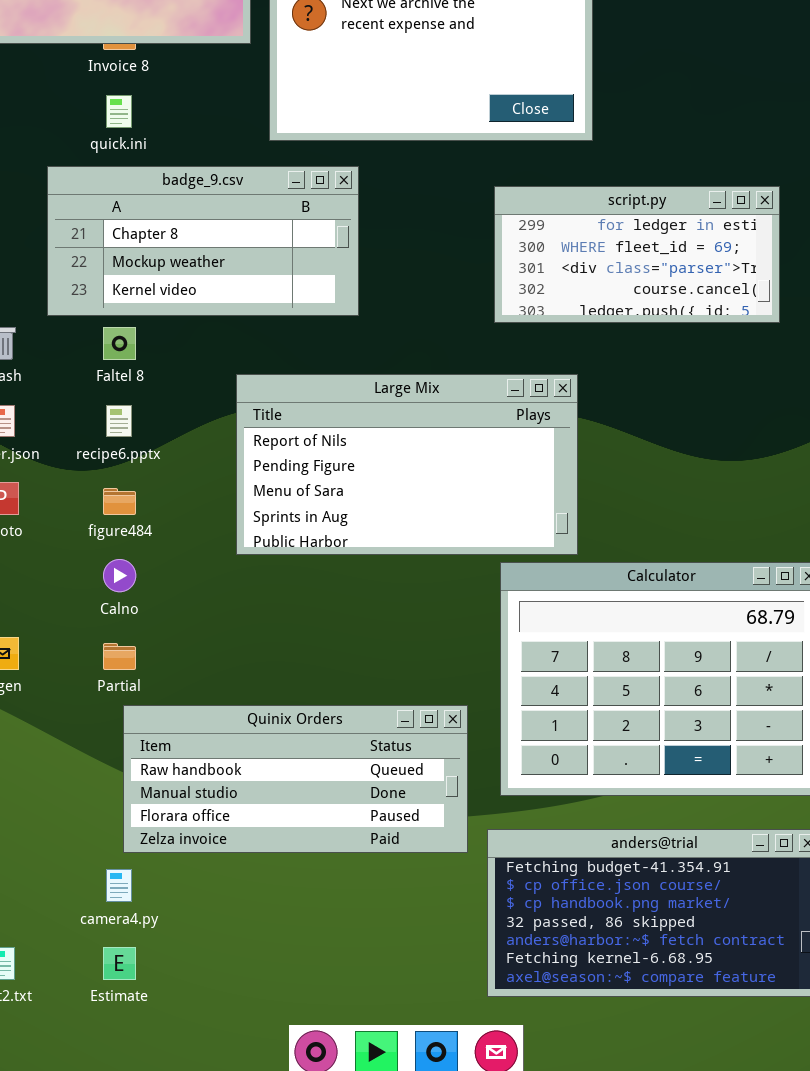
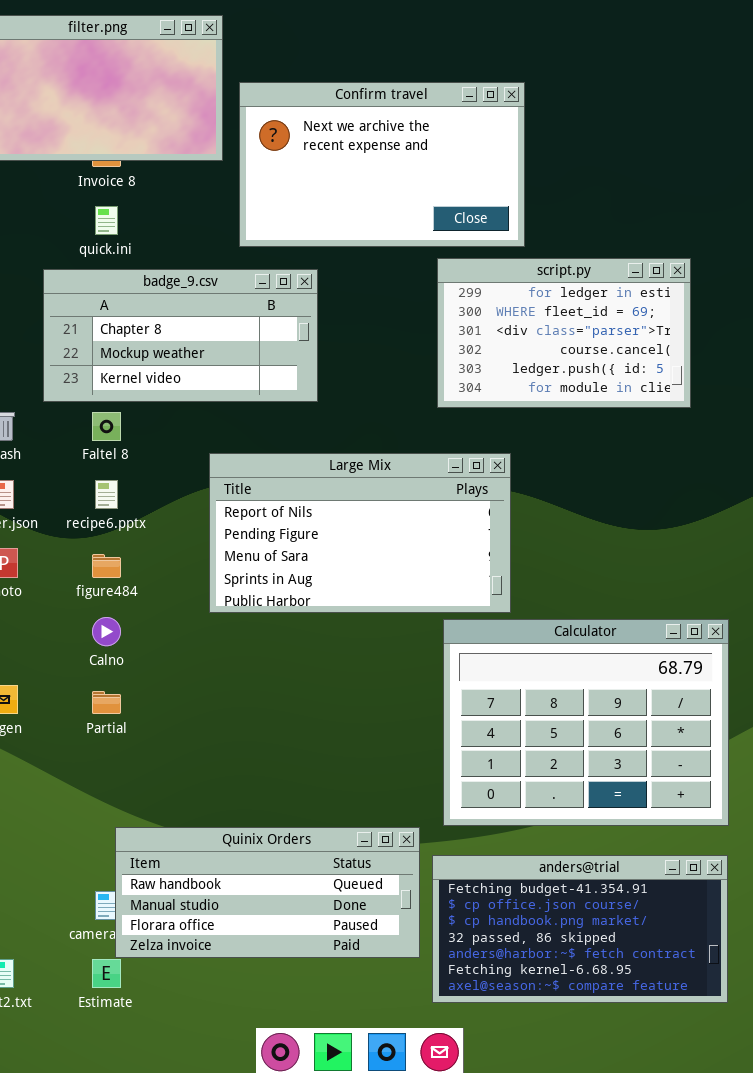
script.py: [494,186,780,323] -> [437,258,691,408], resized
Quinix Orders: [123,705,468,853] -> [115,827,420,958], moved

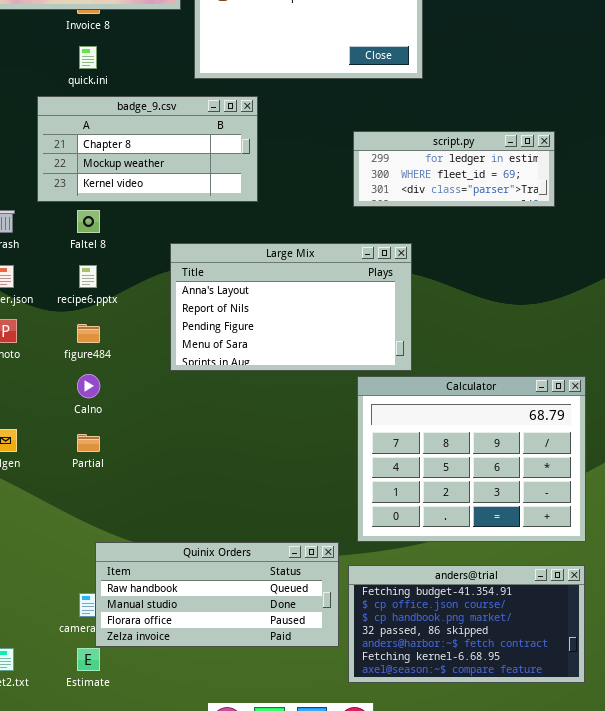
script.py: [437,258,691,408] -> [353,131,555,207], resized
Large Mix: [209,453,511,613] -> [170,243,412,371], scrolled up 1 row

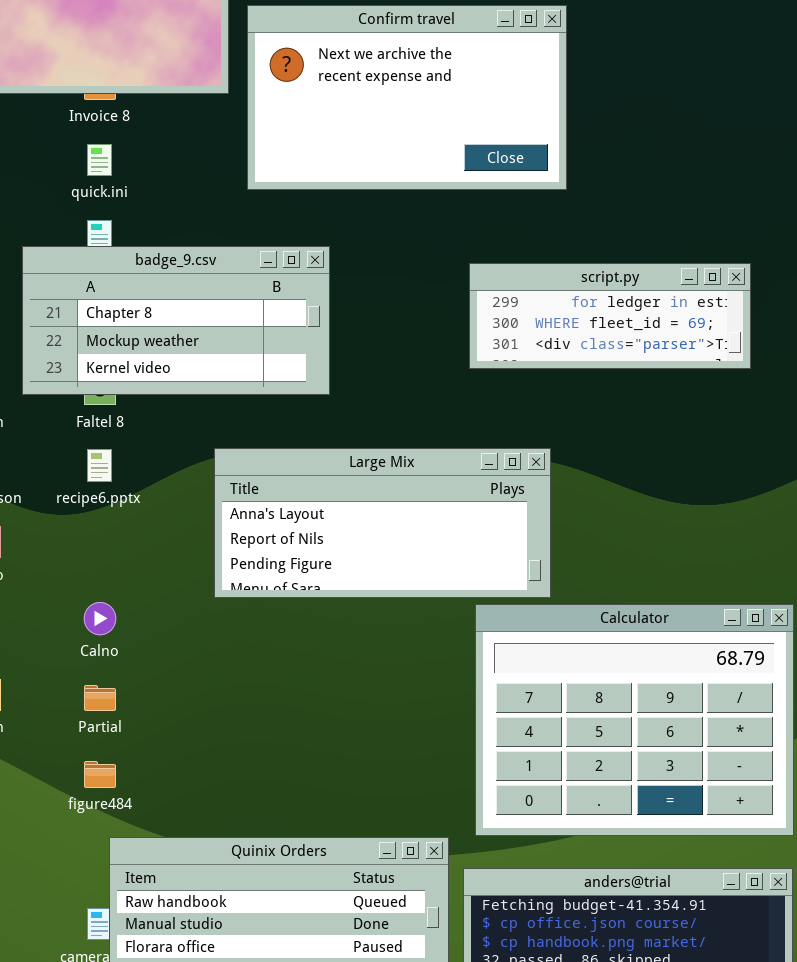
badge_9.csv: [37,96,258,202] -> [22,246,330,395], moved
Large Mix: [170,243,412,371] -> [214,448,551,598], resized
figure484: [77,324,100,343] -> [84,761,116,788], moved

